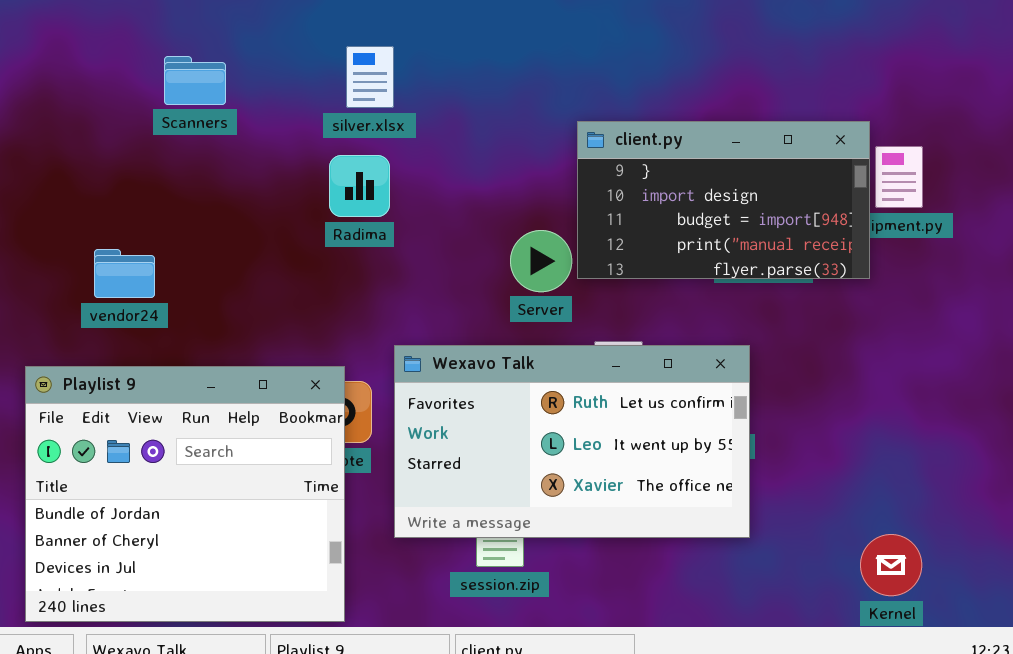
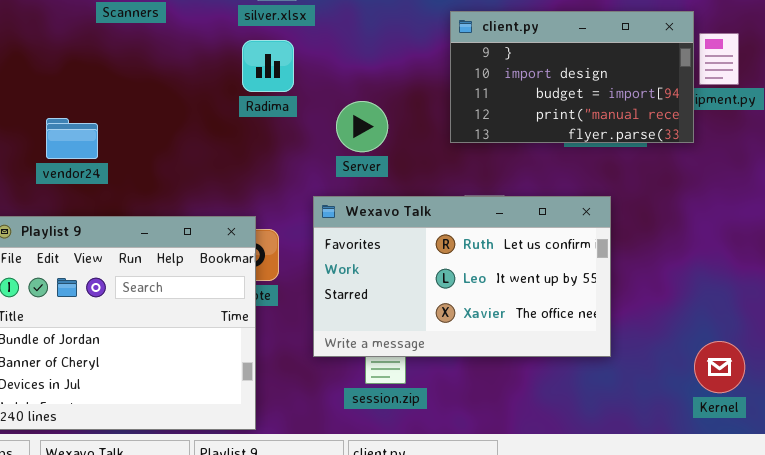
Server: [510,230,572,292] -> [336,101,388,152], moved
Wexavo Talk: [394,345,750,538] -> [313,196,611,357], moved
Kernel: [860,534,922,596] -> [694,341,745,393], moved

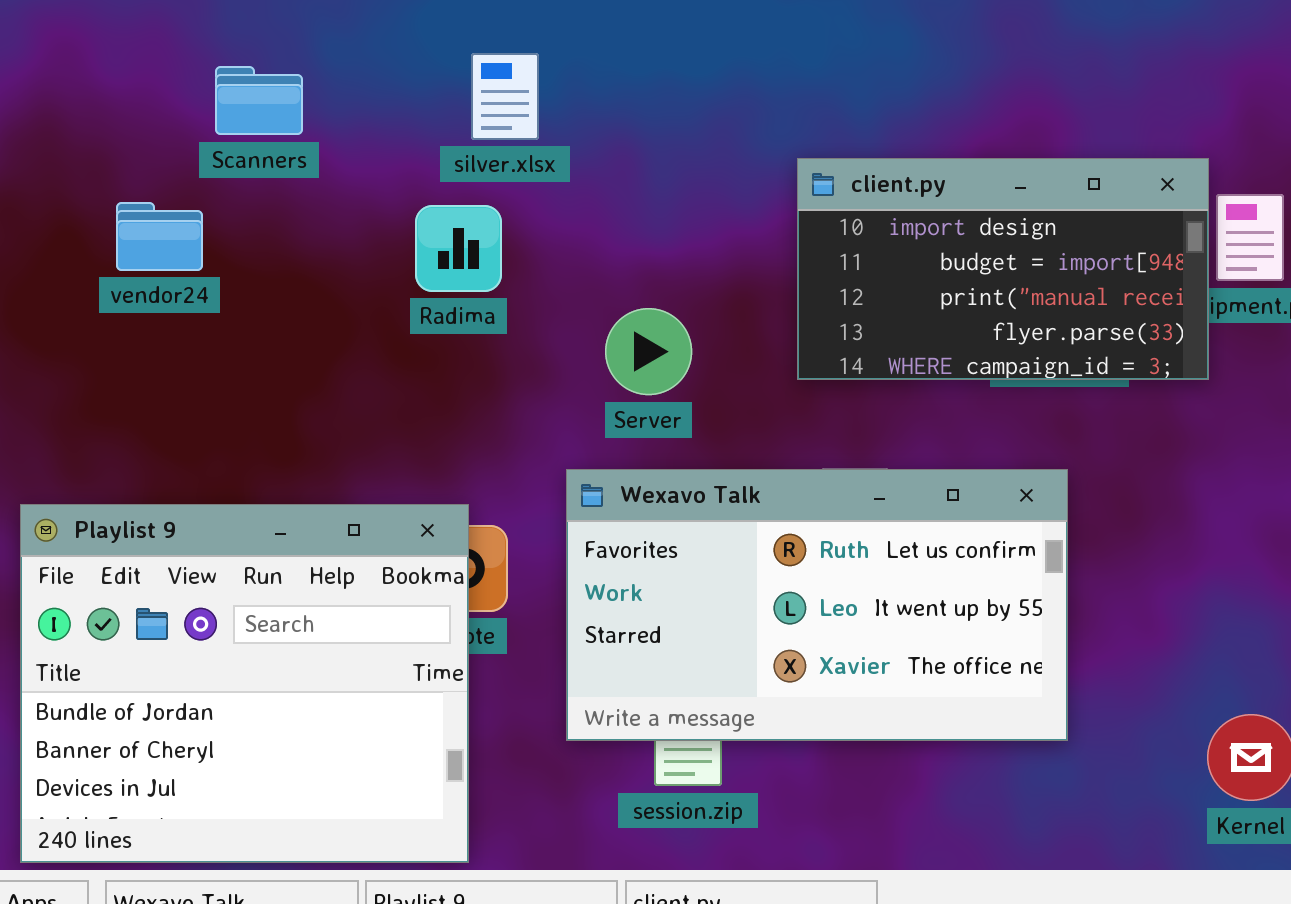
client.py: [450,11,694,143] -> [797,158,1209,380], scrolled down 1 row
Radima: [242,40,294,92] -> [415,205,502,292], moved
vendor24: [46,118,98,159] -> [116,202,203,271], moved

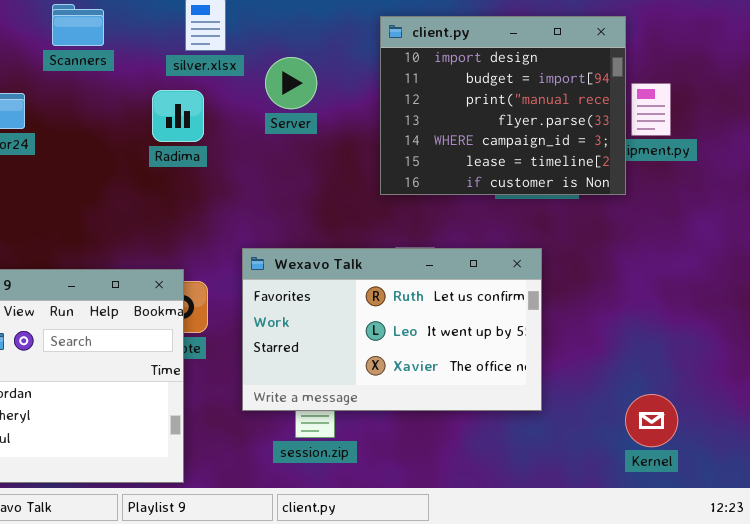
Scanners: [215,66,303,135] -> [52,4,104,46], moved
client.py: [797,158,1209,380] -> [380,16,626,195], resized
Server: [605,308,692,395] -> [265,57,317,109], moved

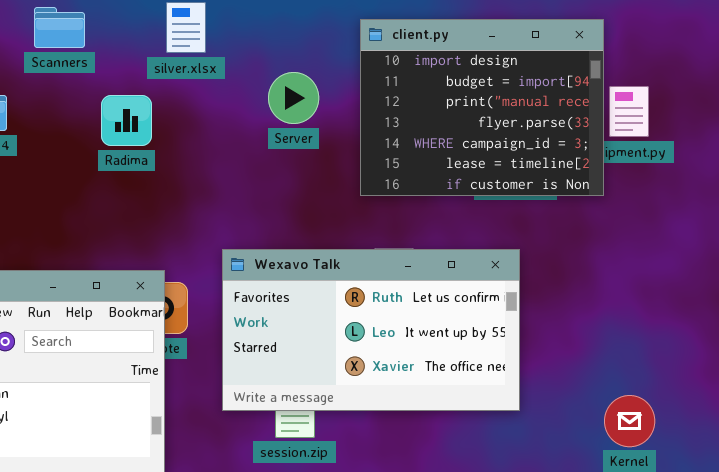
Server: [265,57,317,109] -> [268,72,319,124], moved
Radima: [152,90,204,142] -> [101,95,152,146], moved

